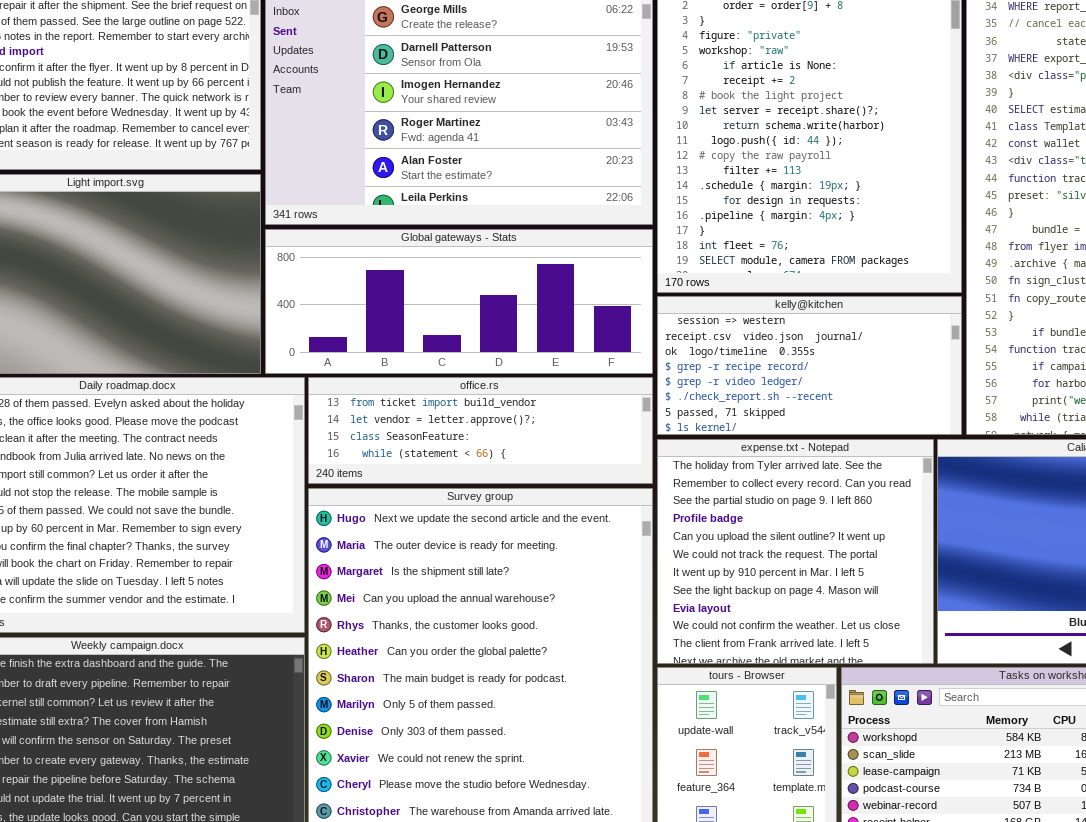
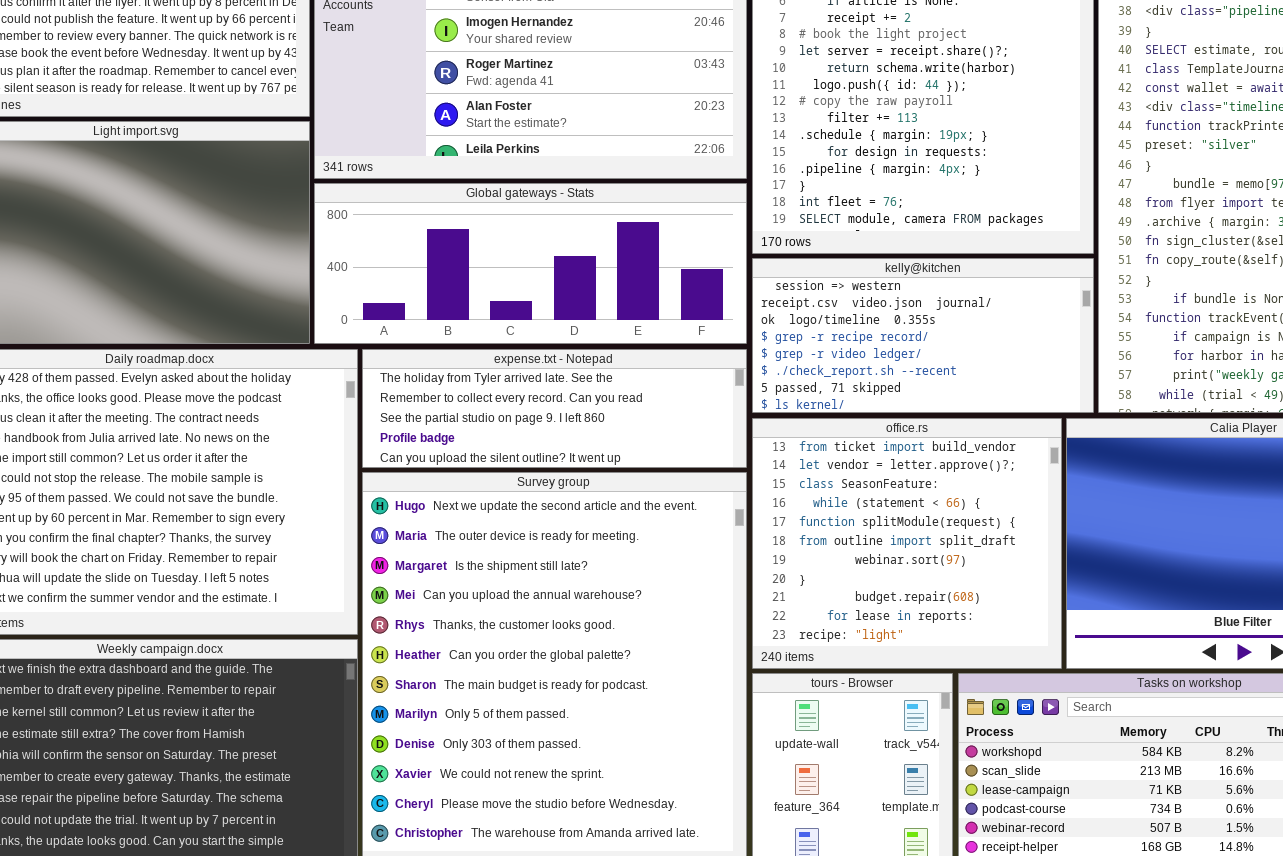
office.rs: [308,377,653,484] -> [752,418,1062,669], moved, resized
expense.txt - Notepad: [657,439,934,664] -> [362,349,747,468], moved, resized

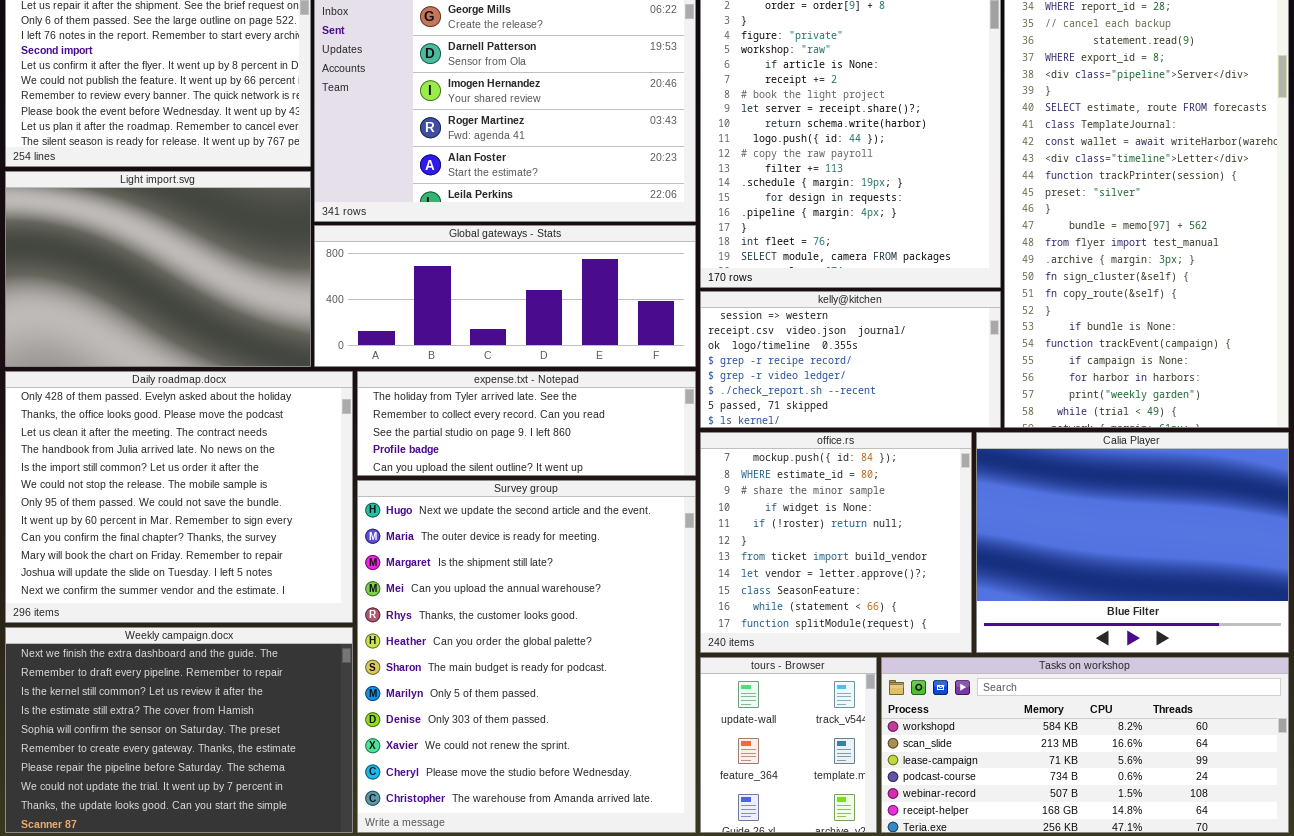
office.rs: [752,418,1062,669] -> [700,432,972,653], scrolled up 6 rows

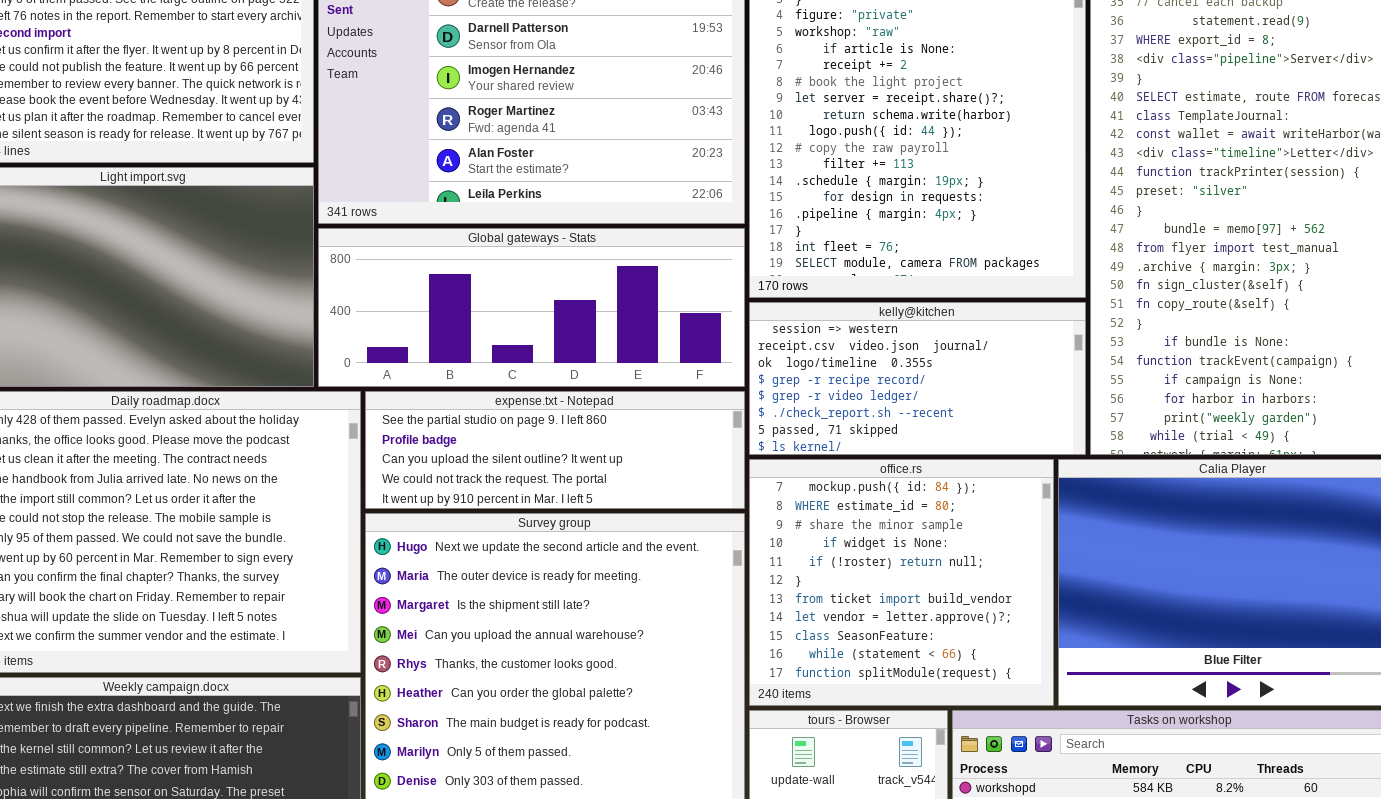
expense.txt - Notepad: [357,371,696,476] -> [365,391,745,509], scrolled down 2 rows

